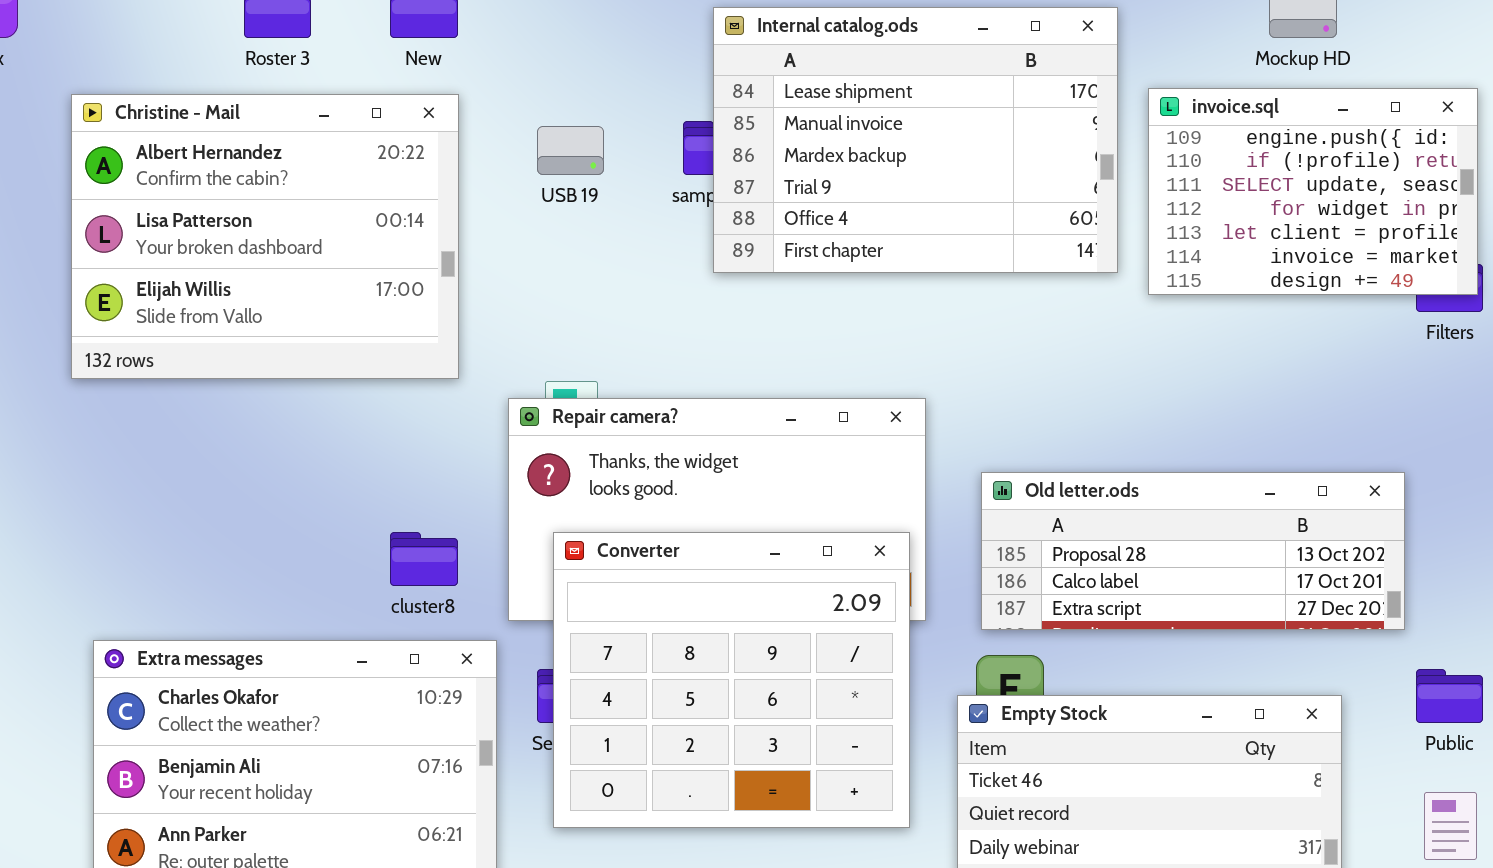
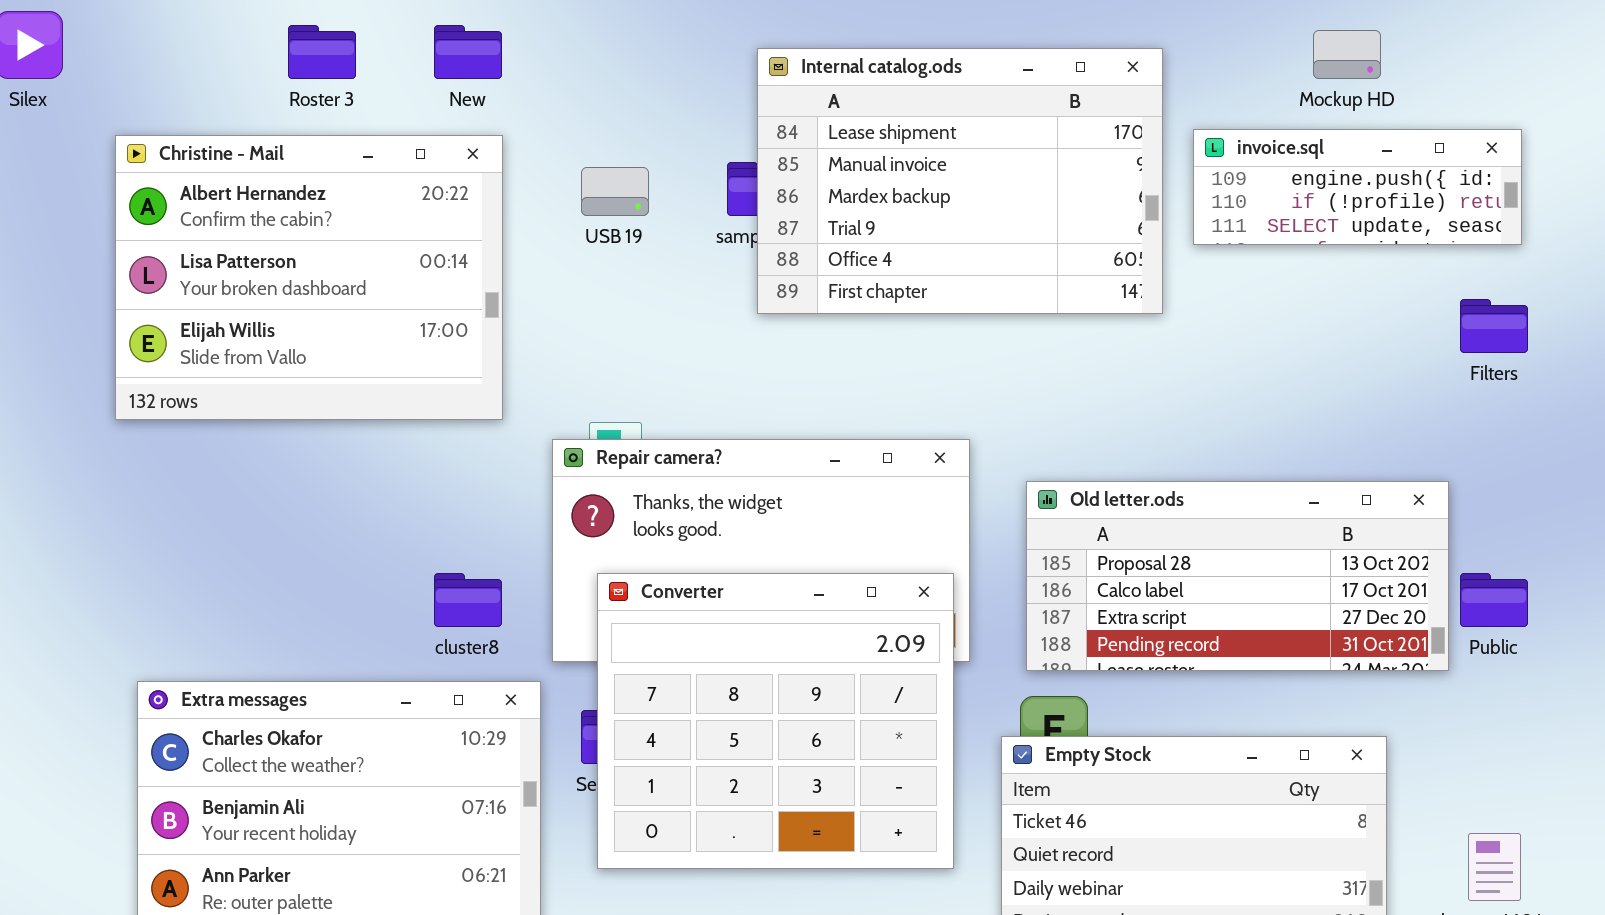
invoice.sql: [1148,88,1478,295] -> [1193,129,1522,245], resized
Old letter.ods: [981,472,1405,630] -> [1026,481,1449,671], resized
Public: [1416,669,1483,723] -> [1460,573,1528,627], moved

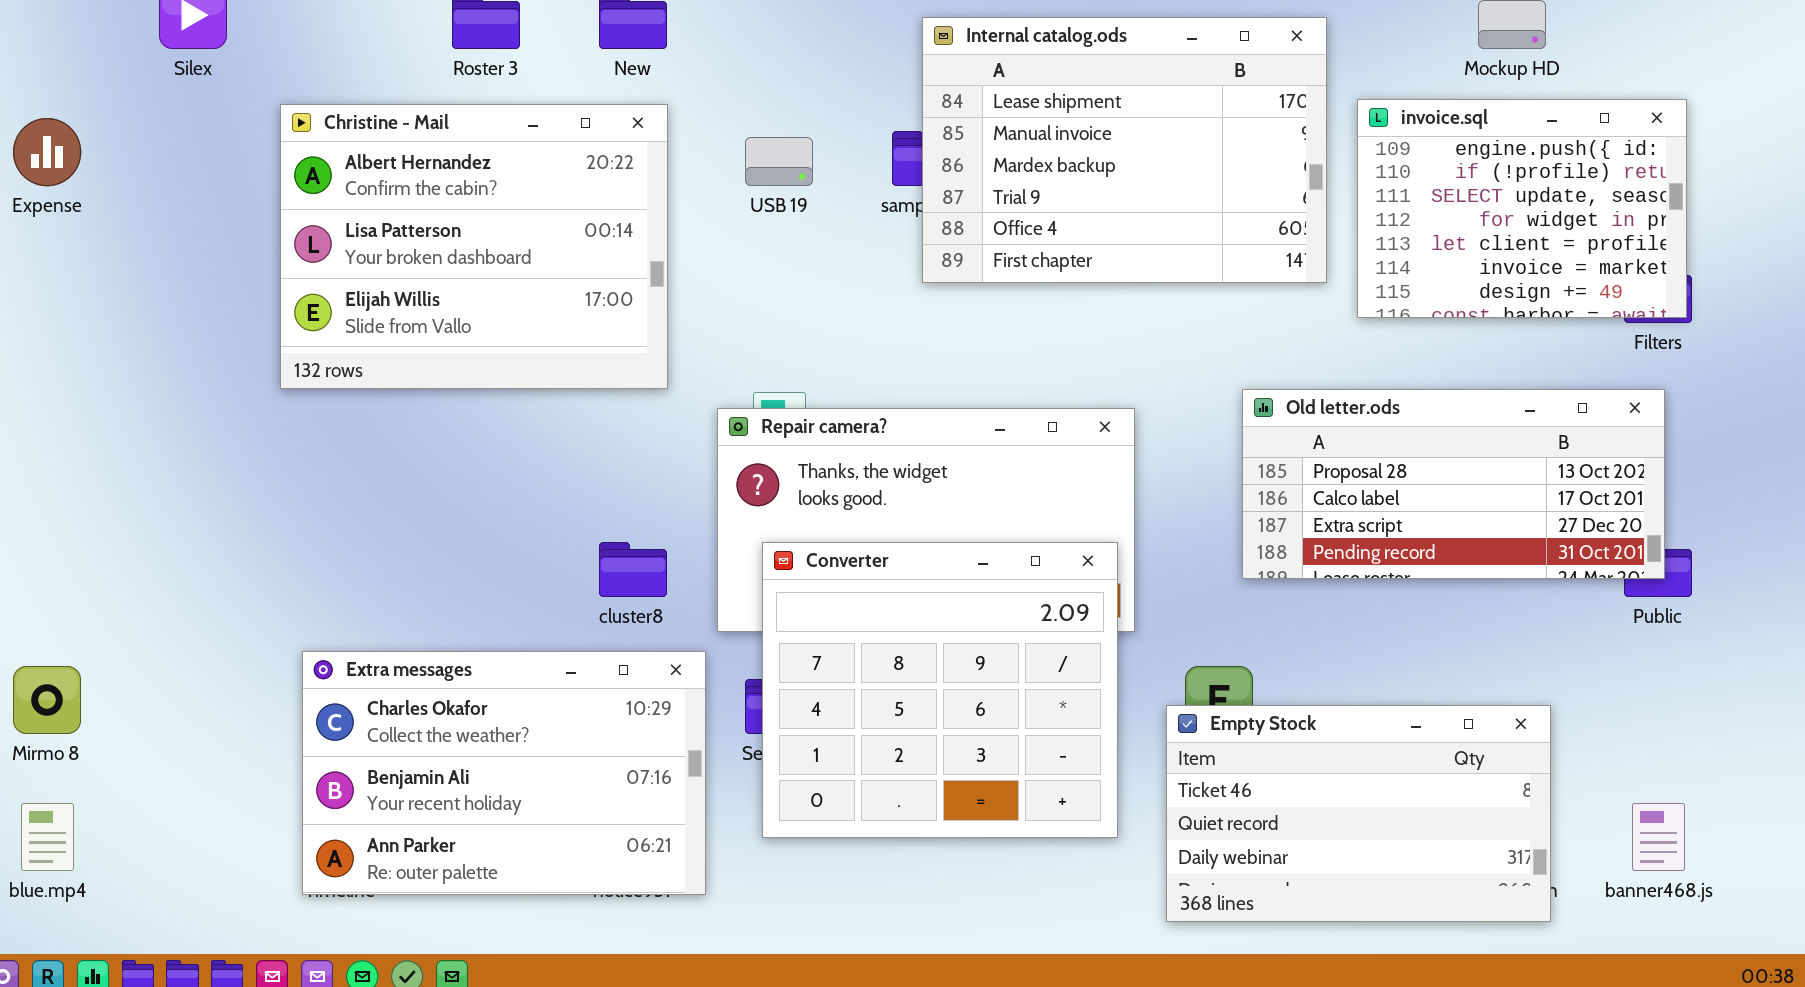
invoice.sql: [1193,129,1522,245] -> [1357,99,1687,318], resized
Old letter.ods: [1026,481,1449,671] -> [1242,389,1665,579], moved

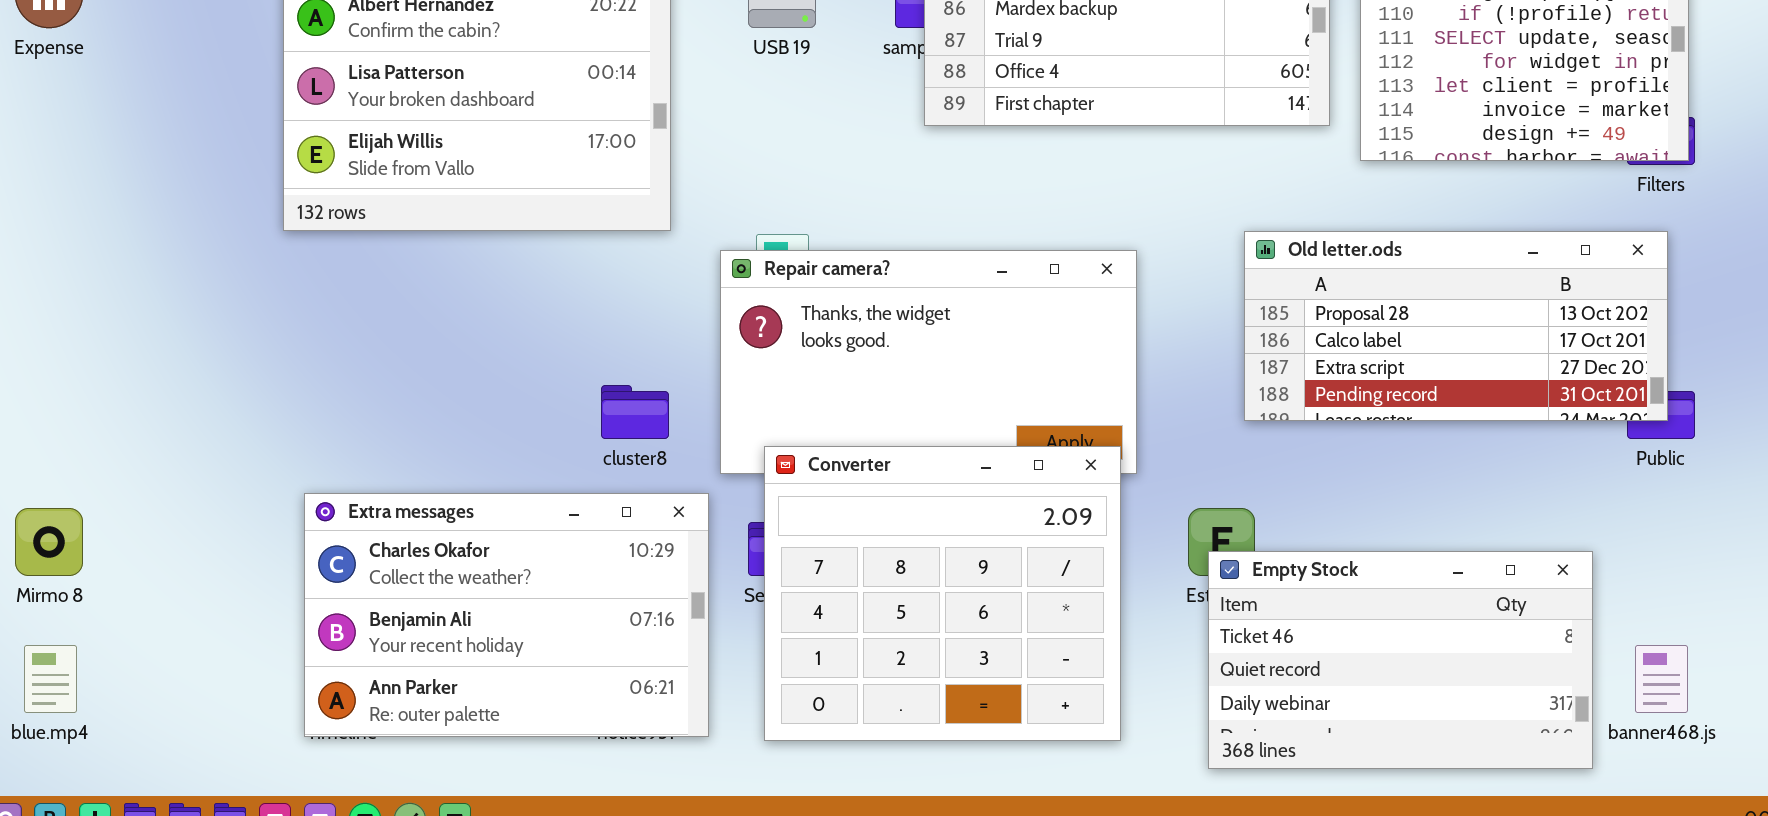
Converter: [762,542,1118,838] -> [764,446,1121,741], moved
Empty Stock: [1166,705,1551,922] -> [1208,551,1593,769], moved

